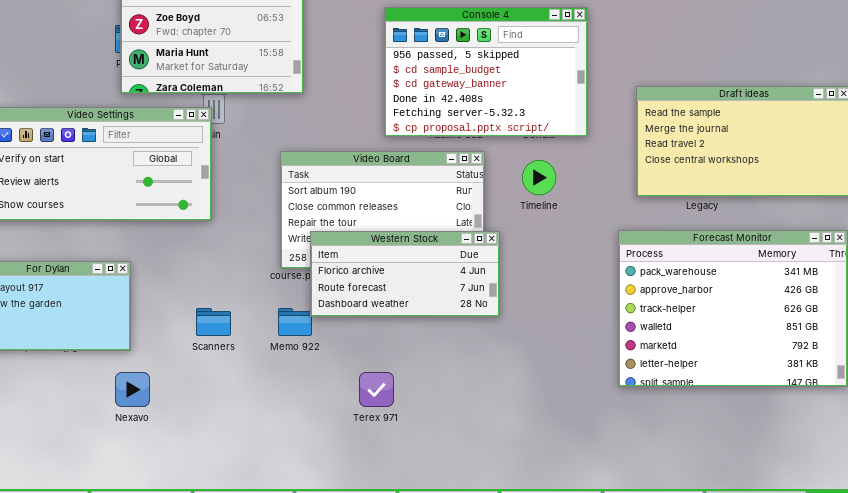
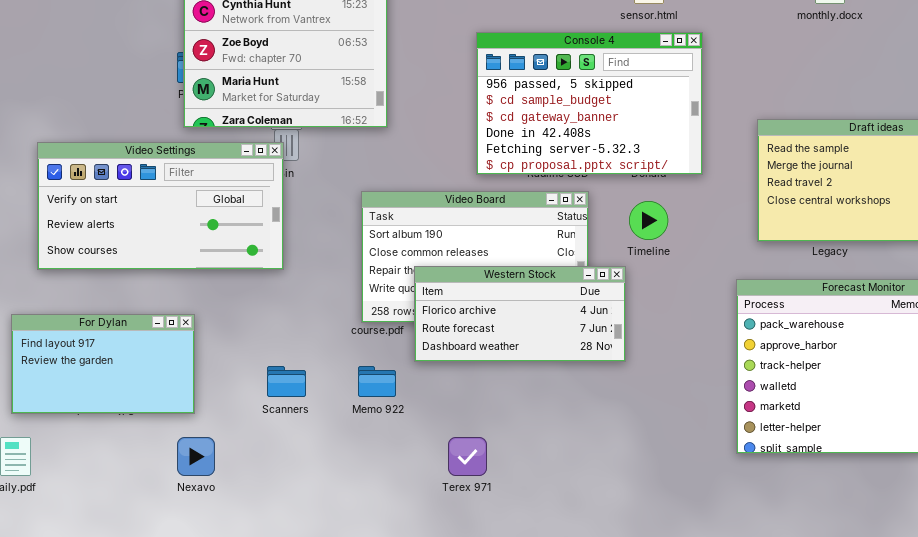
Western Stock: [310,231,500,317] -> [414,266,626,362], moved

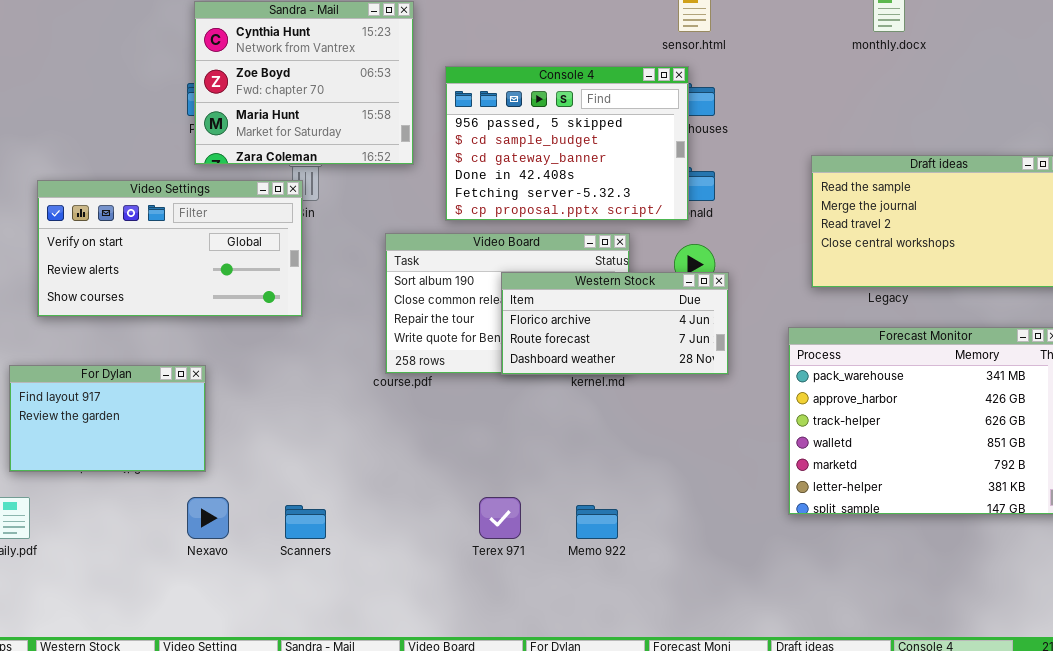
Console 4: [476,32,703,175] -> [445,66,689,221], moved
Western Stock: [414,266,626,362] -> [501,272,729,375], moved
Scanners: [267,366,306,397] -> [285,505,326,539], moved
Memo 922: [358,366,396,397] -> [576,505,618,539], moved

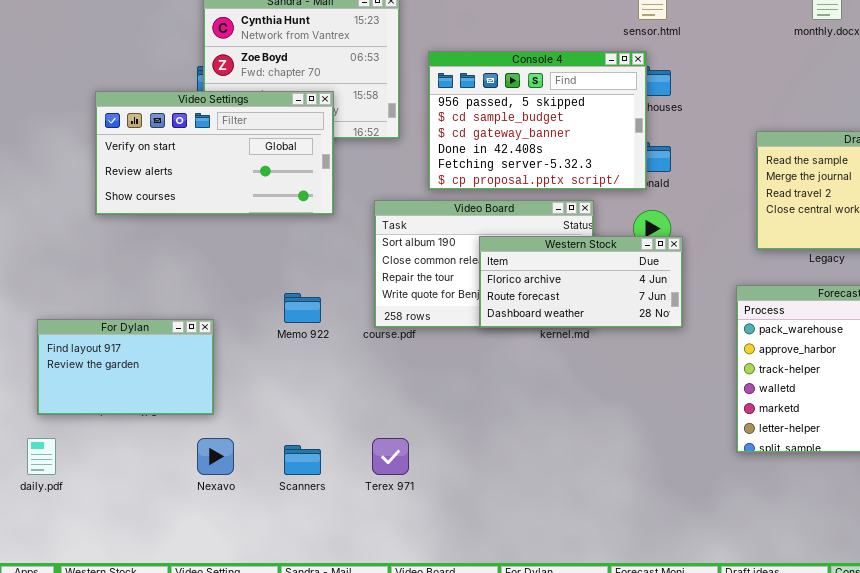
Video Settings: [37,180,303,317] -> [95,91,334,215], moved
Terex 971: [479,497,521,539] -> [372,438,409,475], moved
Memo 922: [576,505,618,539] -> [284,293,321,323], moved

